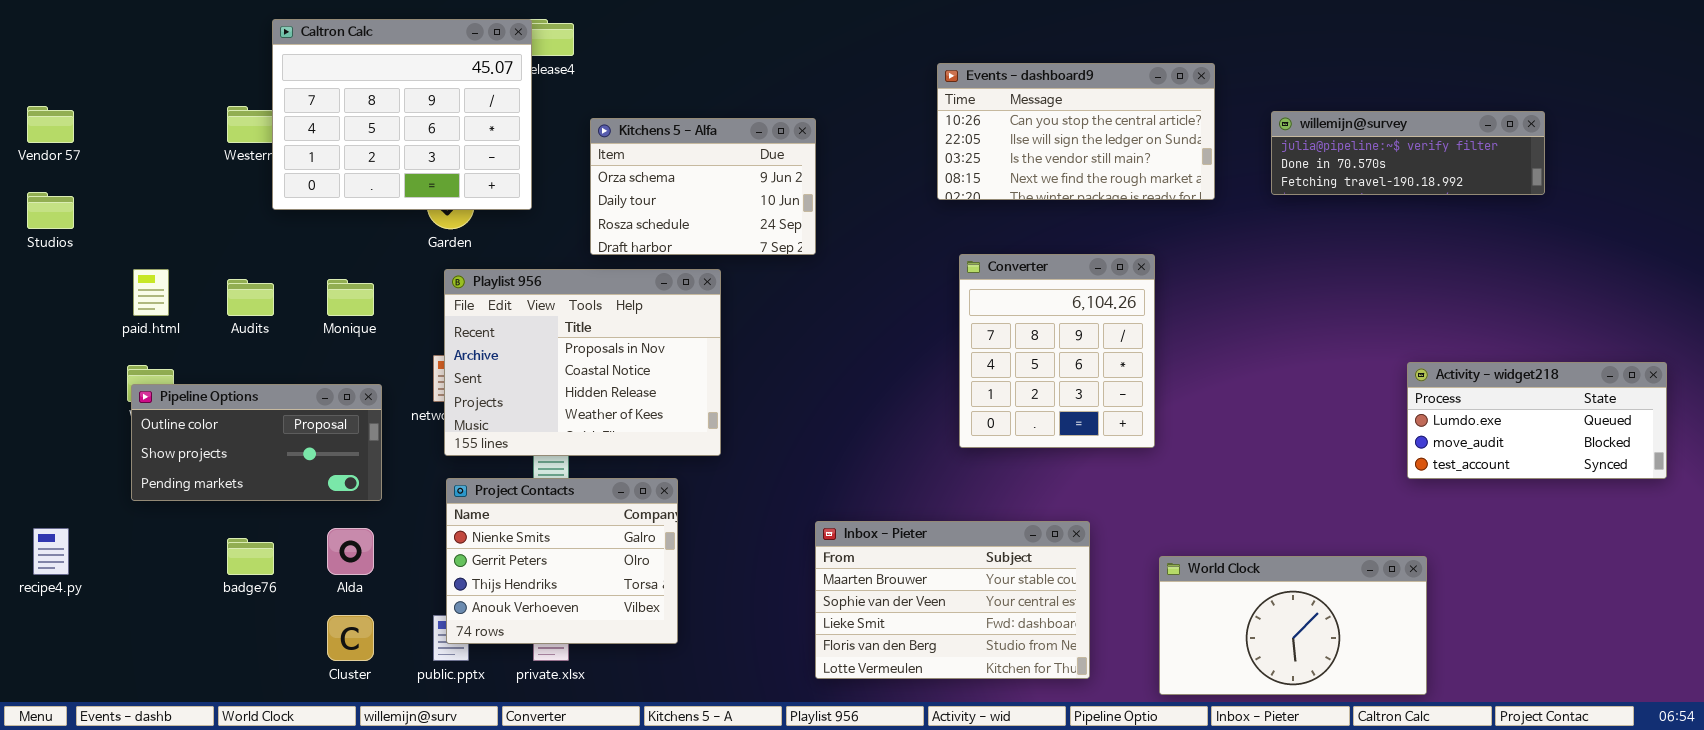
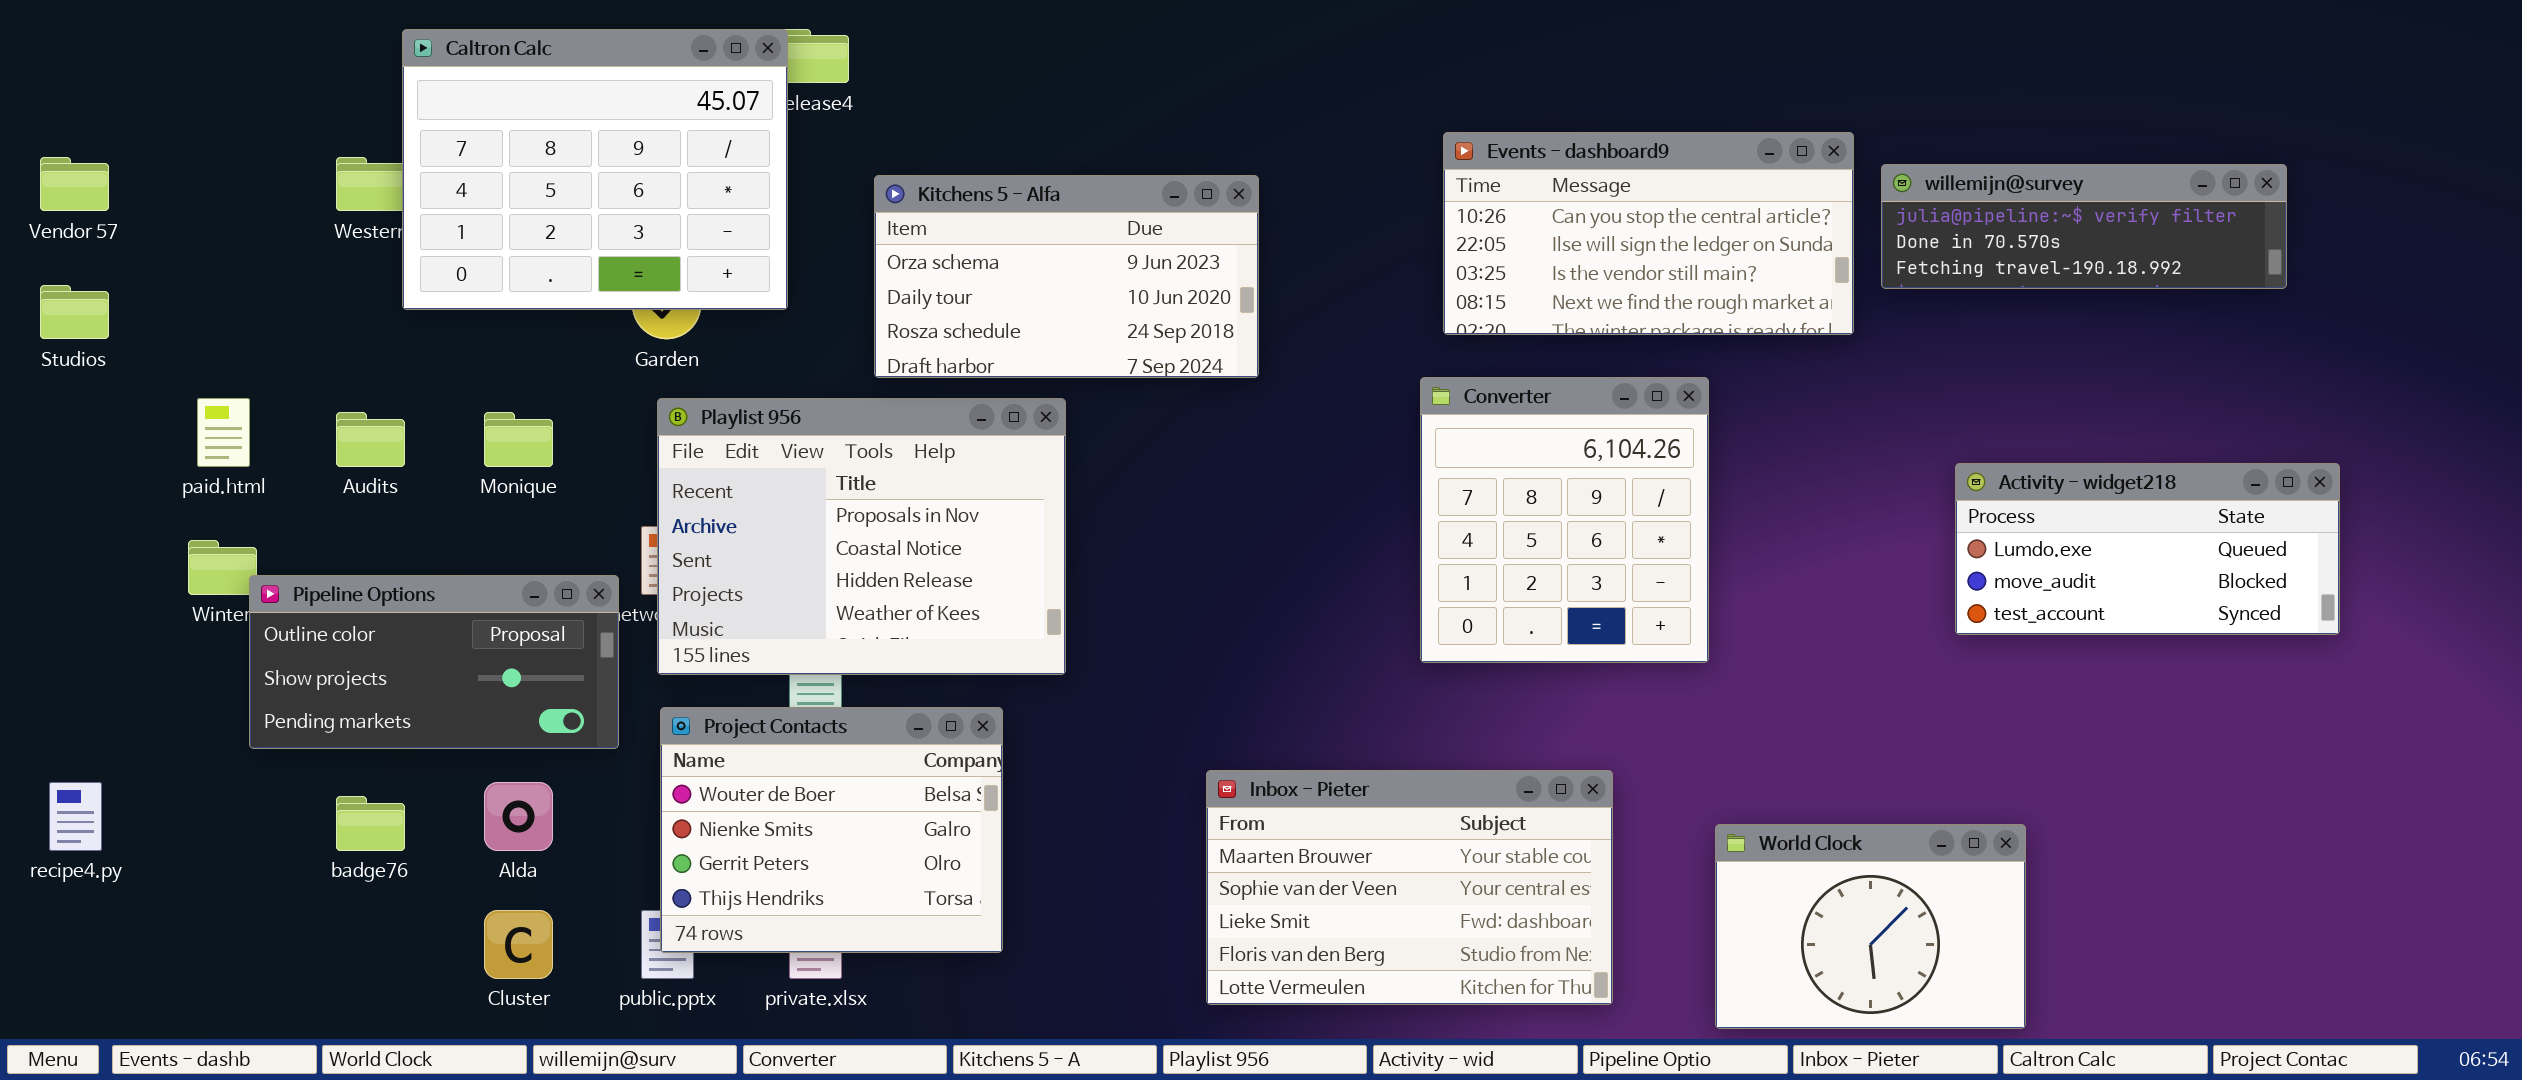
Events - dashboard9: [937,63,1215,200] -> [1443,132,1854,335], moved
Kitchens 5 - Alfa: [590,118,816,255] -> [874,175,1259,378], resized
Activity - widget218: [1407,362,1667,479] -> [1955,463,2340,635], moved
Pipeline Options: [131,384,382,501] -> [249,575,619,749], moved
Project Contacts: [446,478,678,644] -> [660,707,1003,953], scrolled up 1 row
World Clock: [1159,556,1427,695] -> [1715,824,2026,1029], resized

